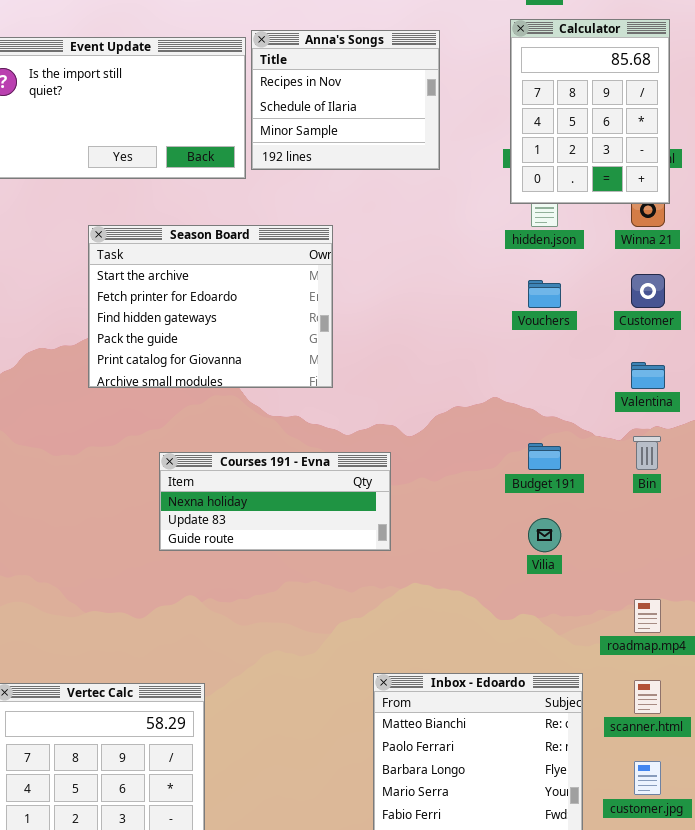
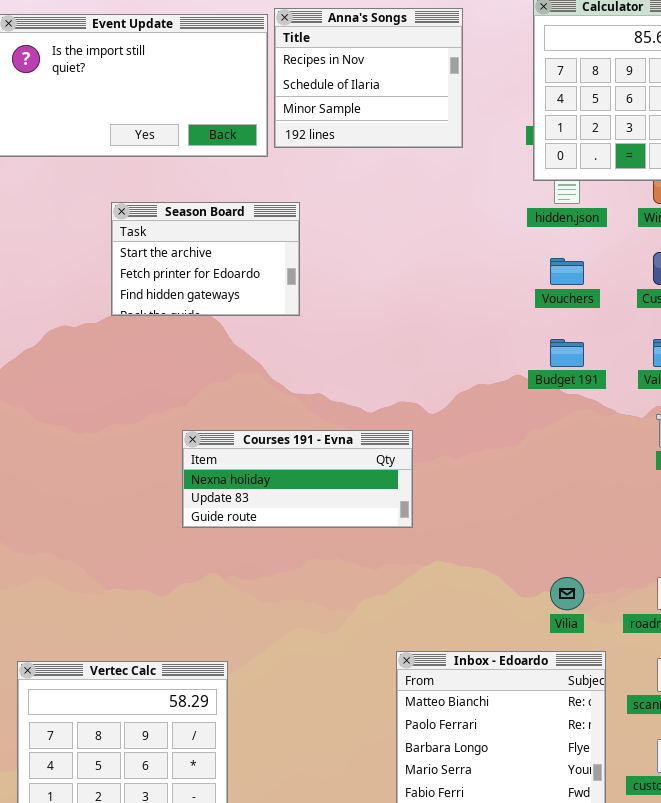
Season Board: [88,225,333,388] -> [111,202,300,316], resized
Budget 191: [528,443,561,470] -> [550,339,584,367], moved
Vilia: [528,518,561,552] -> [550,577,584,610], moved

